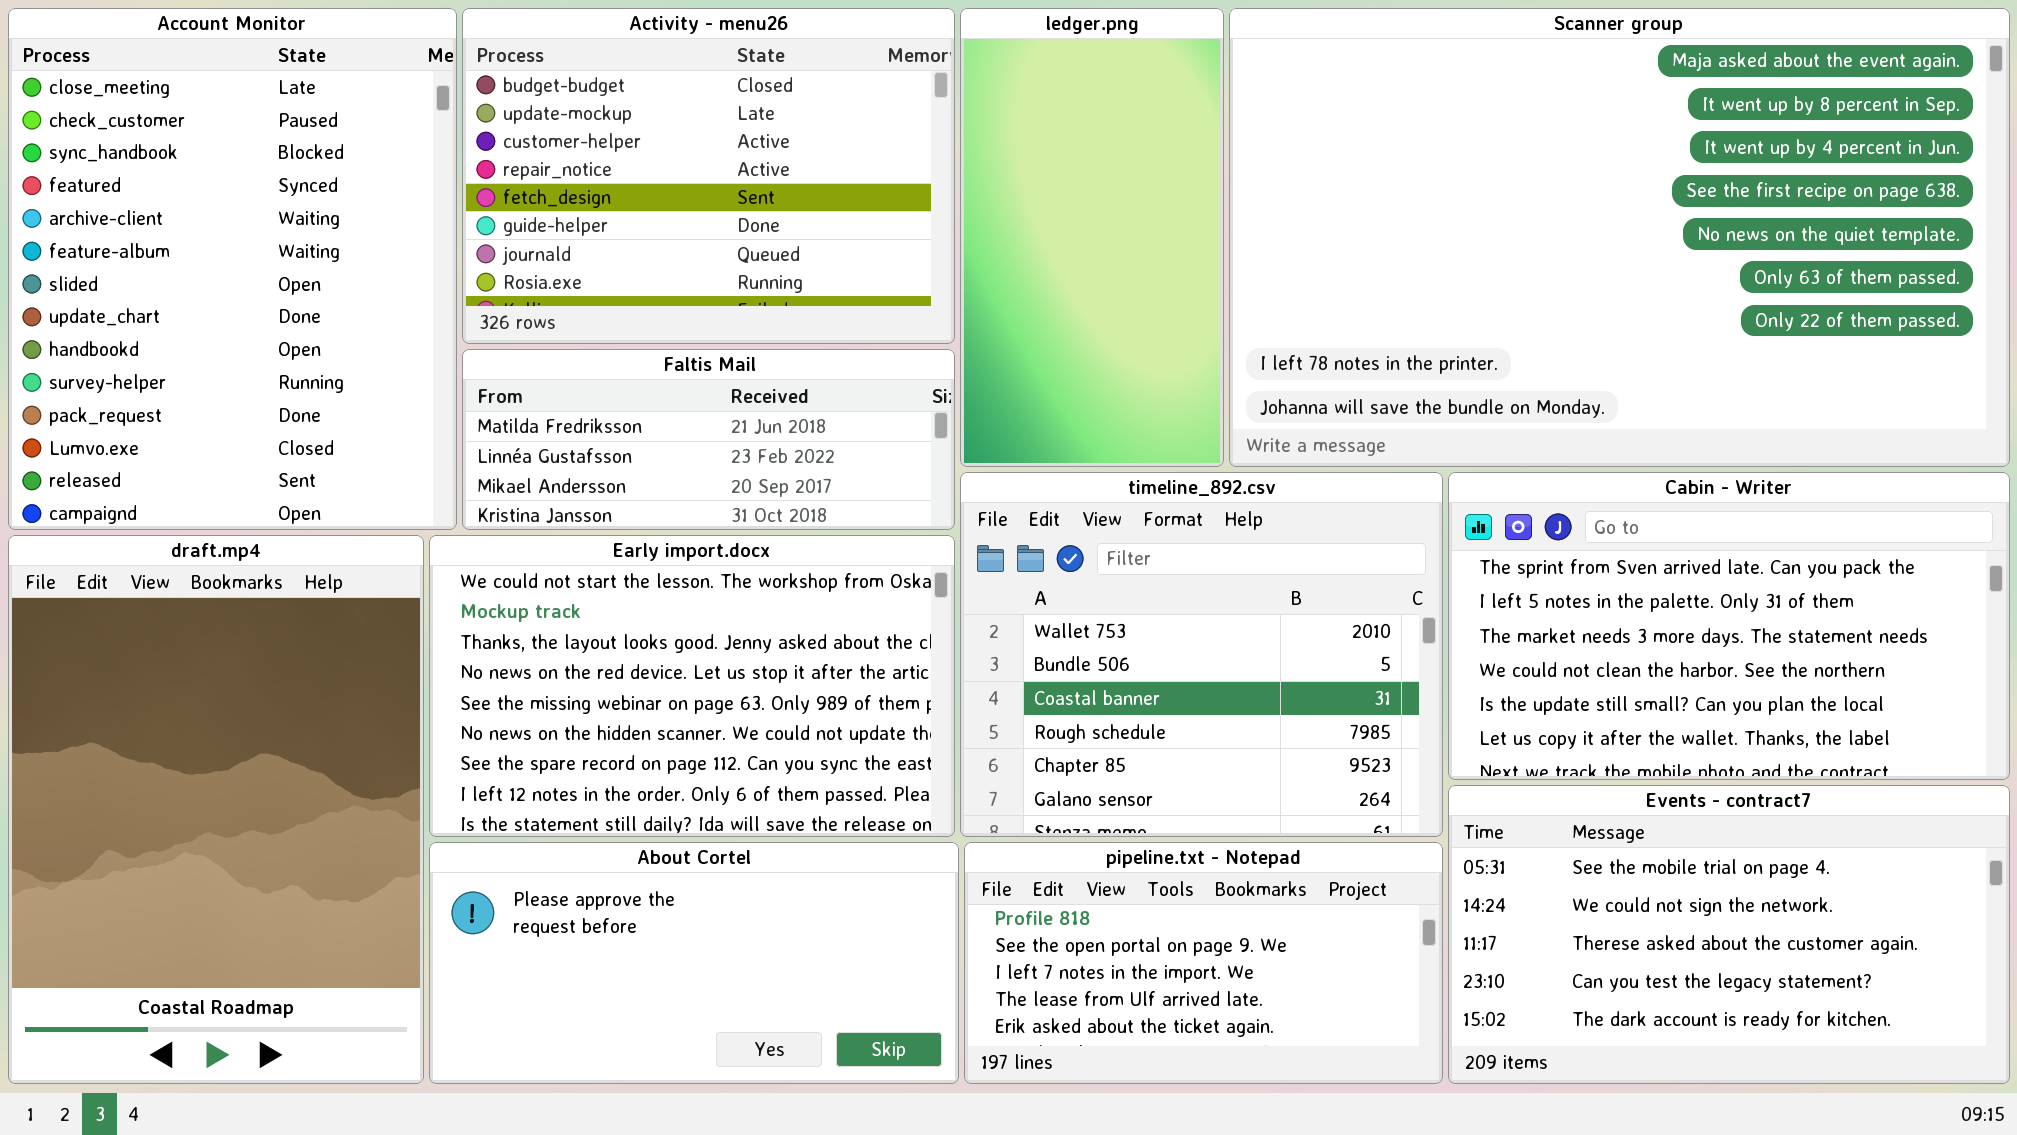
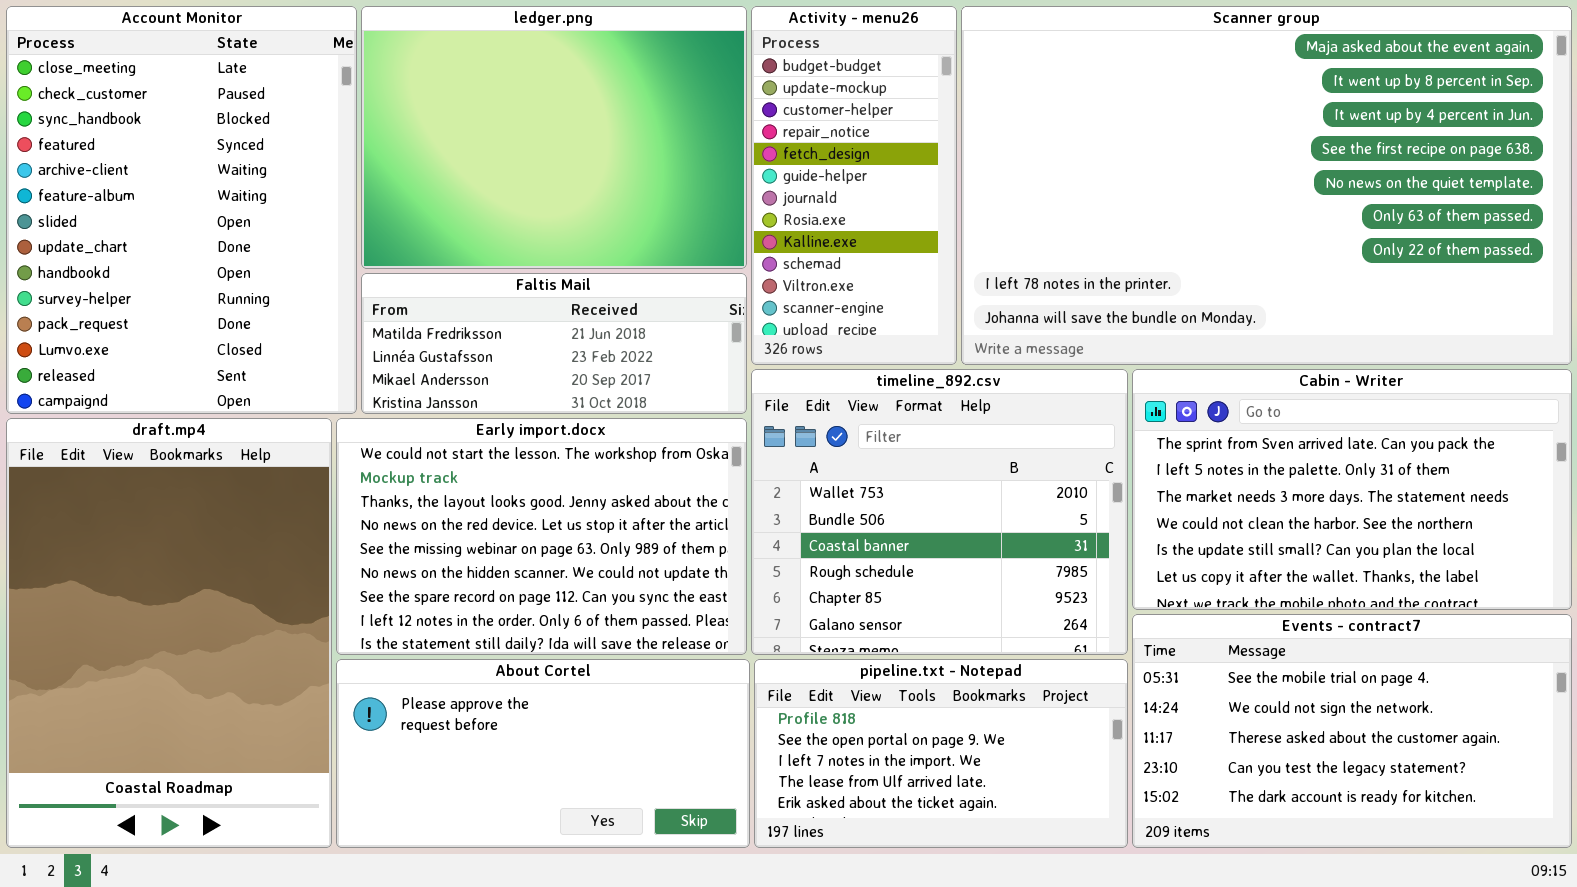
Activity - menu26: [462,8,955,344] -> [751,6,957,365], moved, resized
ledger.png: [960,8,1224,467] -> [361,6,747,269], moved, resized

